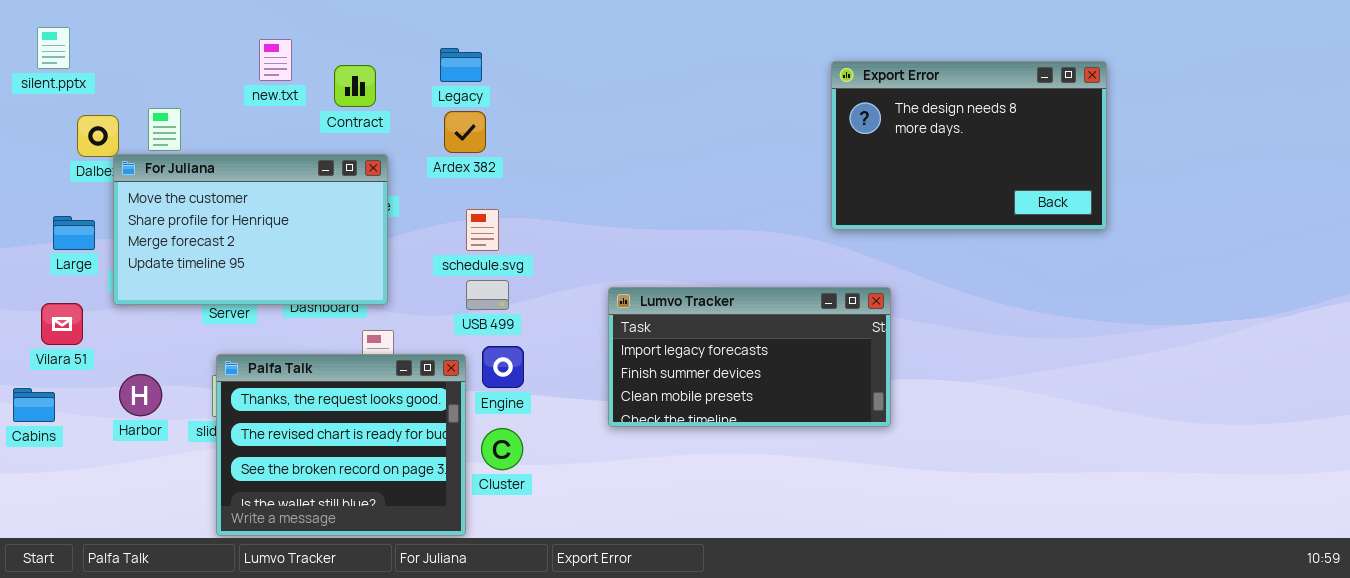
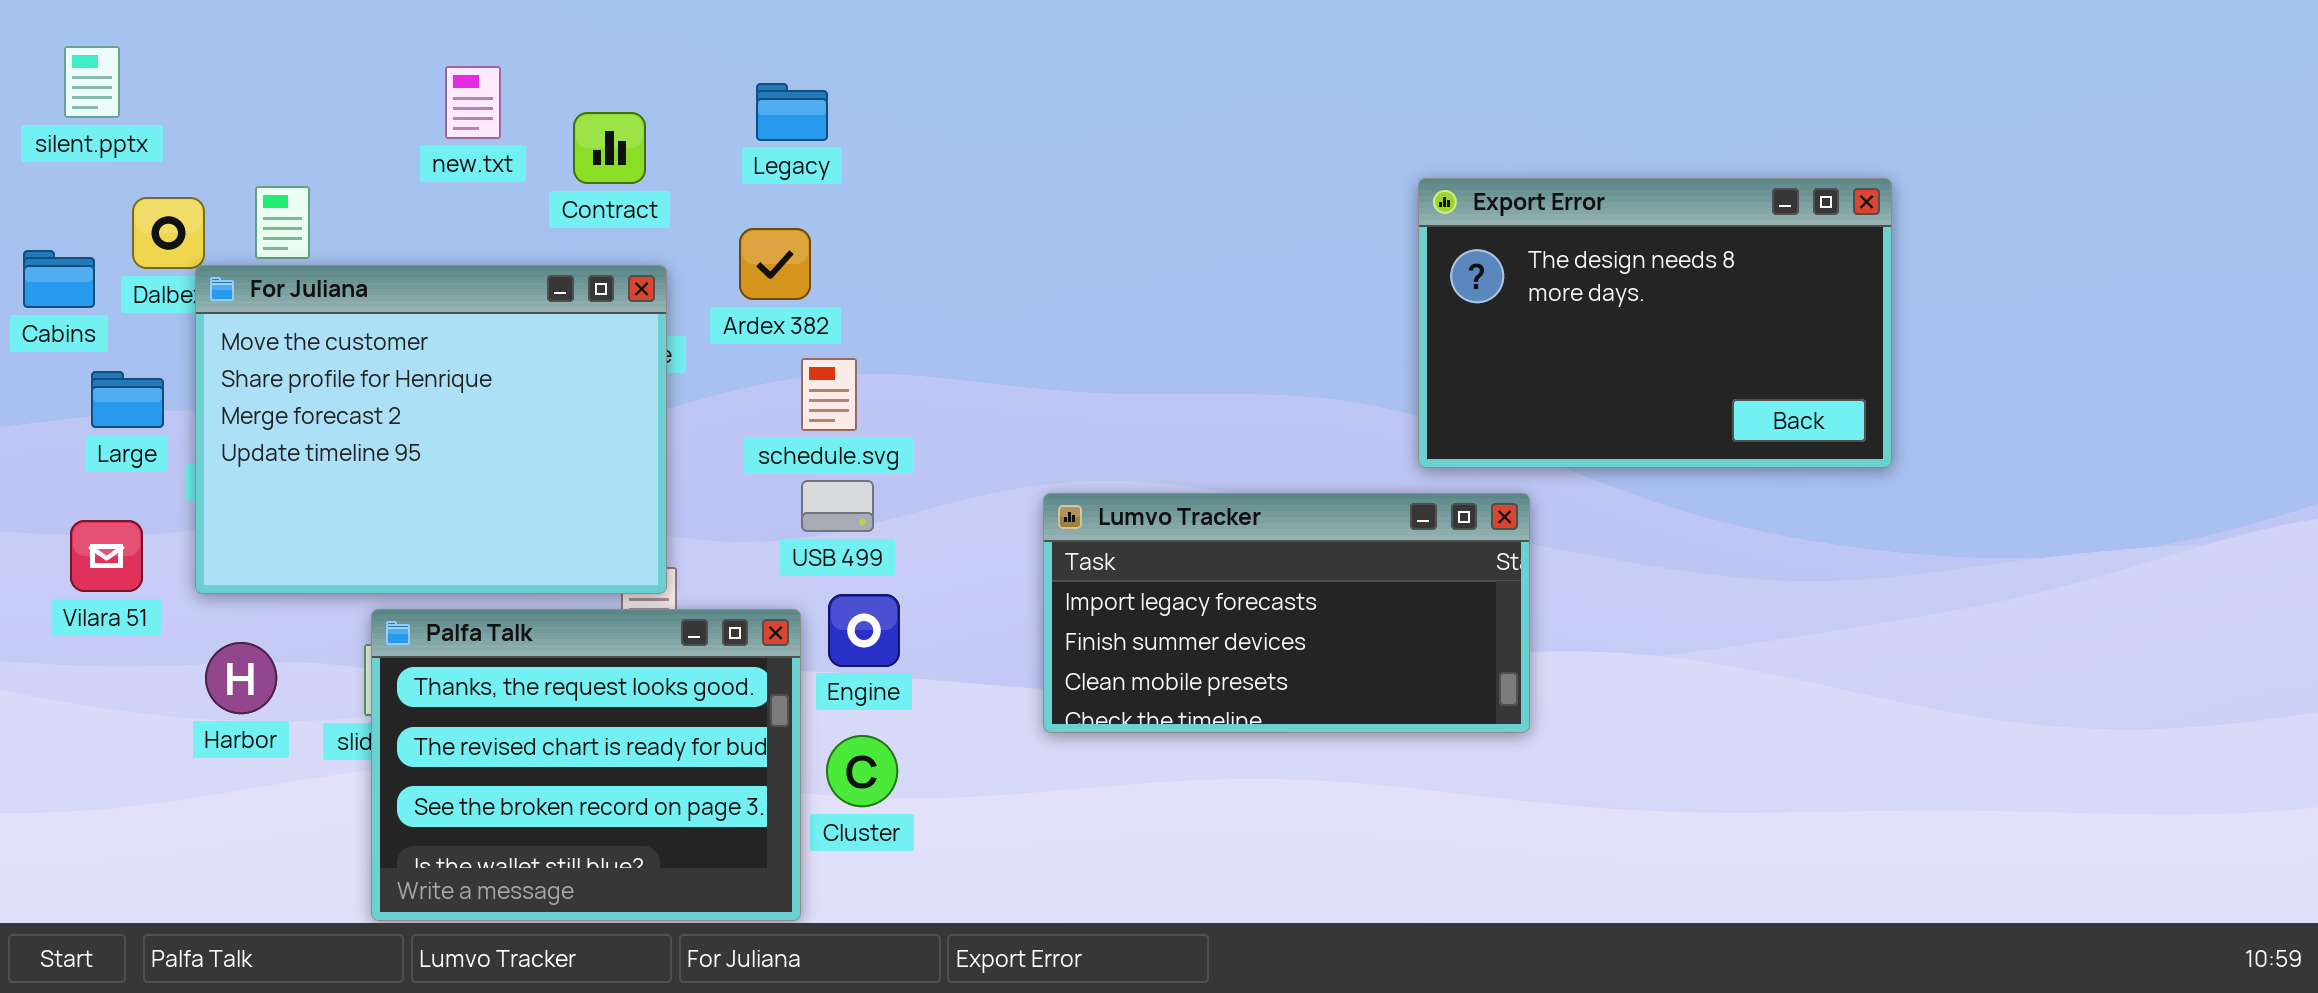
Export Error: [831,61,1107,230] -> [1418,178,1892,468], moved
Ardex 382: [444,111,486,153] -> [739,228,811,300], moved
For Juliana: [113,154,388,305] -> [195,265,667,594], resized
Cabins: [13,388,55,422] -> [23,250,95,308], moved

